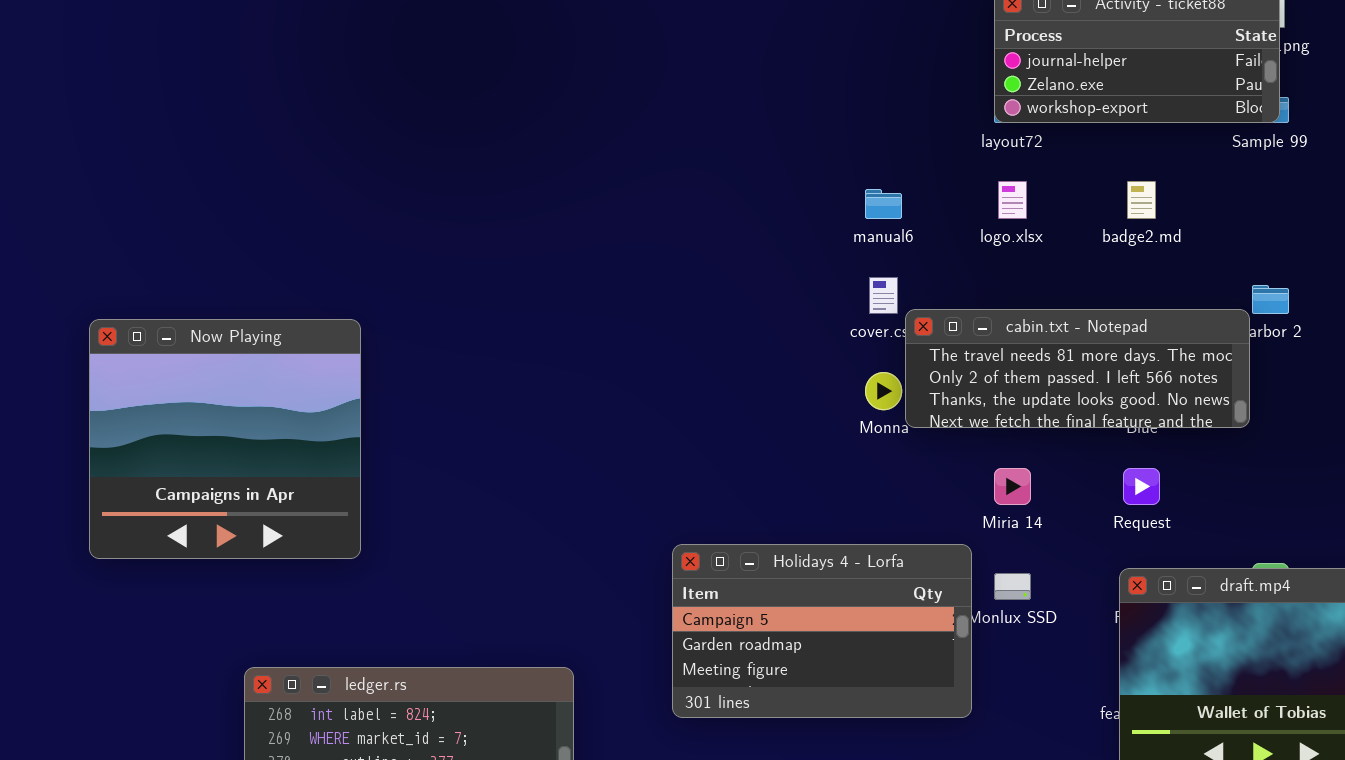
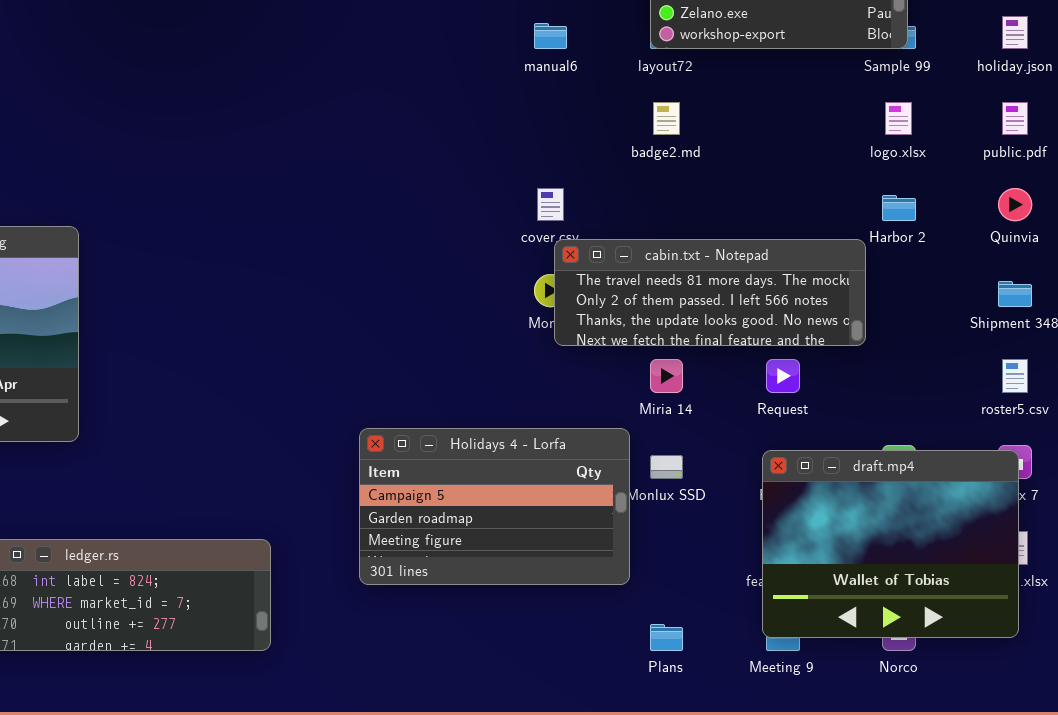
logo.xlsx: [998,181,1027,219] -> [885,102,912,135], moved
badge2.md: [1127,181,1156,219] -> [653,102,680,135], moved
manual6: [865,189,902,219] -> [534,23,567,49], moved
cabin.txt - Notepad: [905,309,1250,428] -> [554,239,866,346], moved

